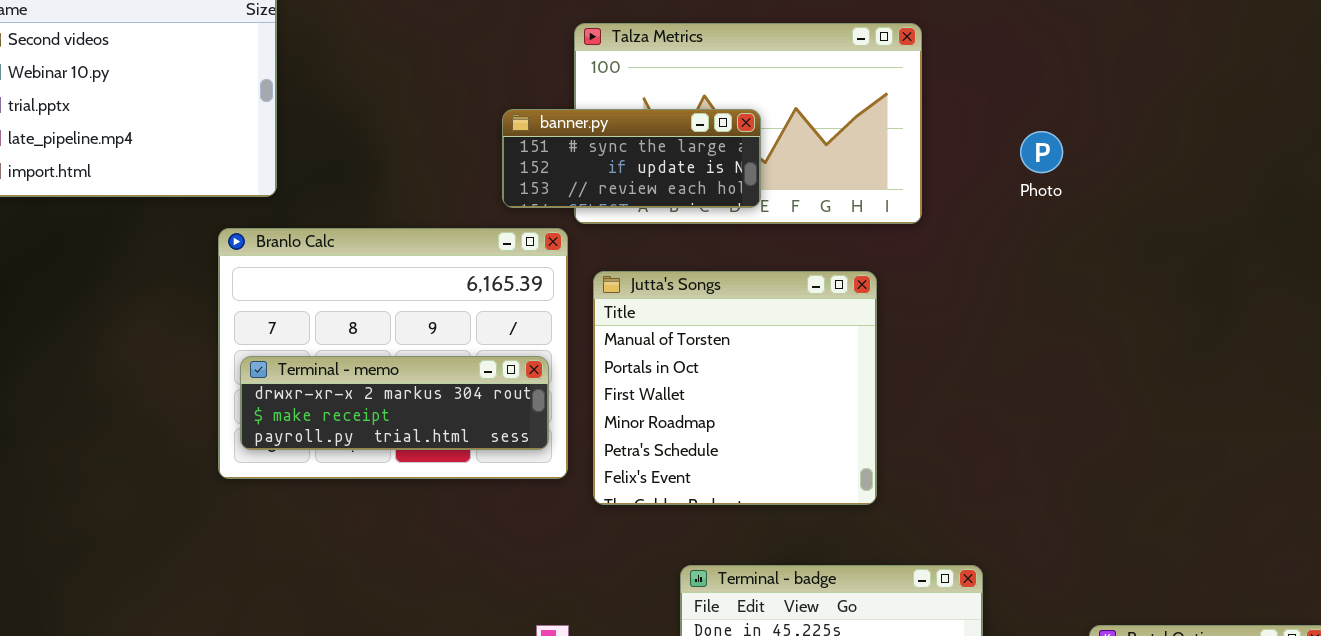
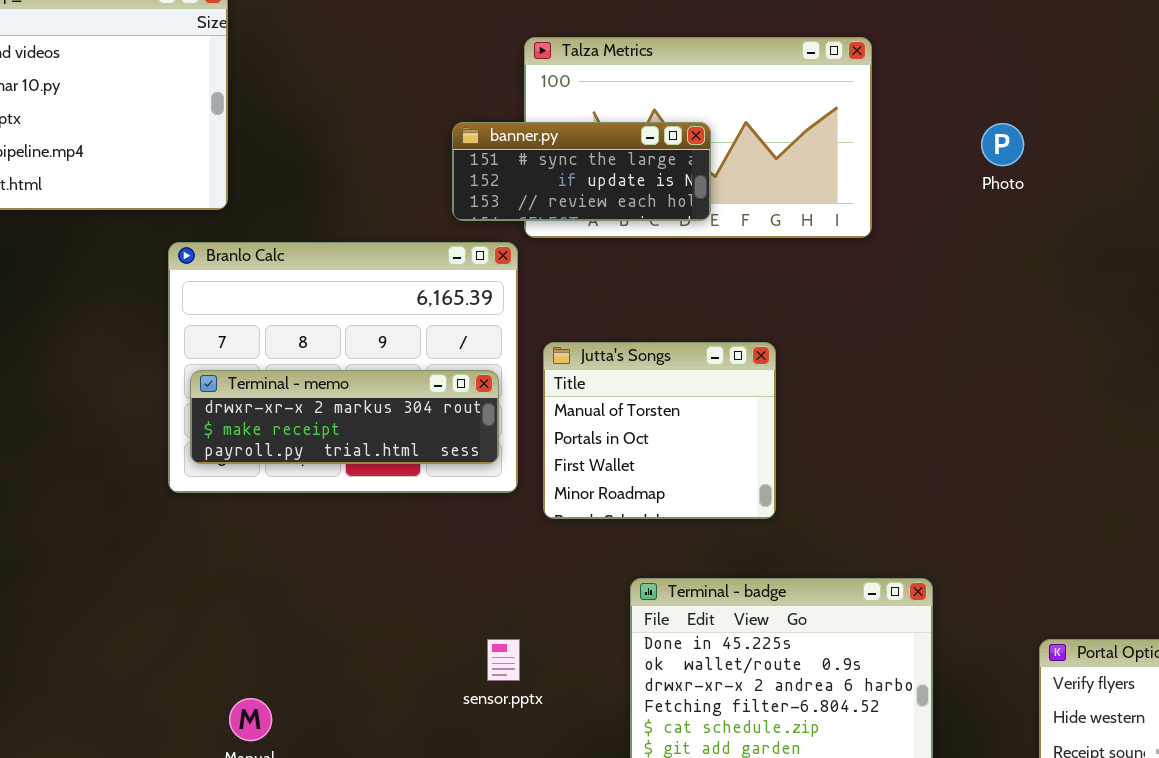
Photo: [1020,131,1063,173] -> [981,123,1024,166], moved
Jutta's Songs: [593,271,877,505] -> [543,342,776,519], resized

